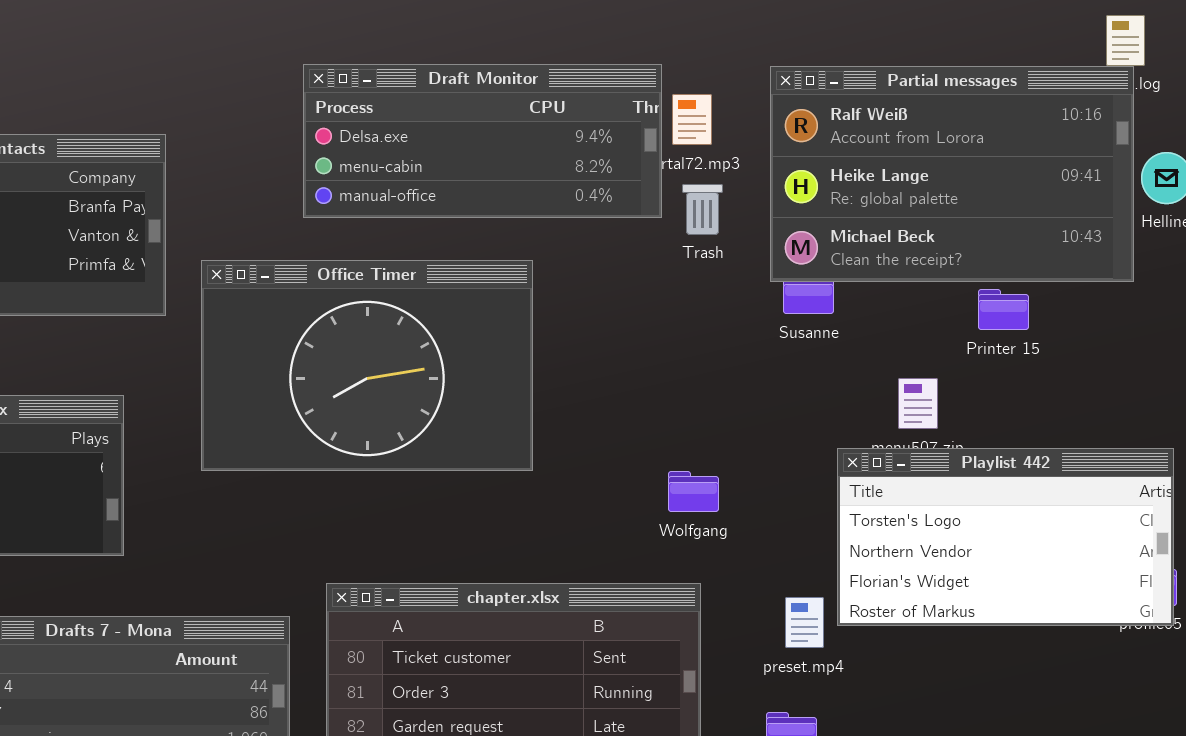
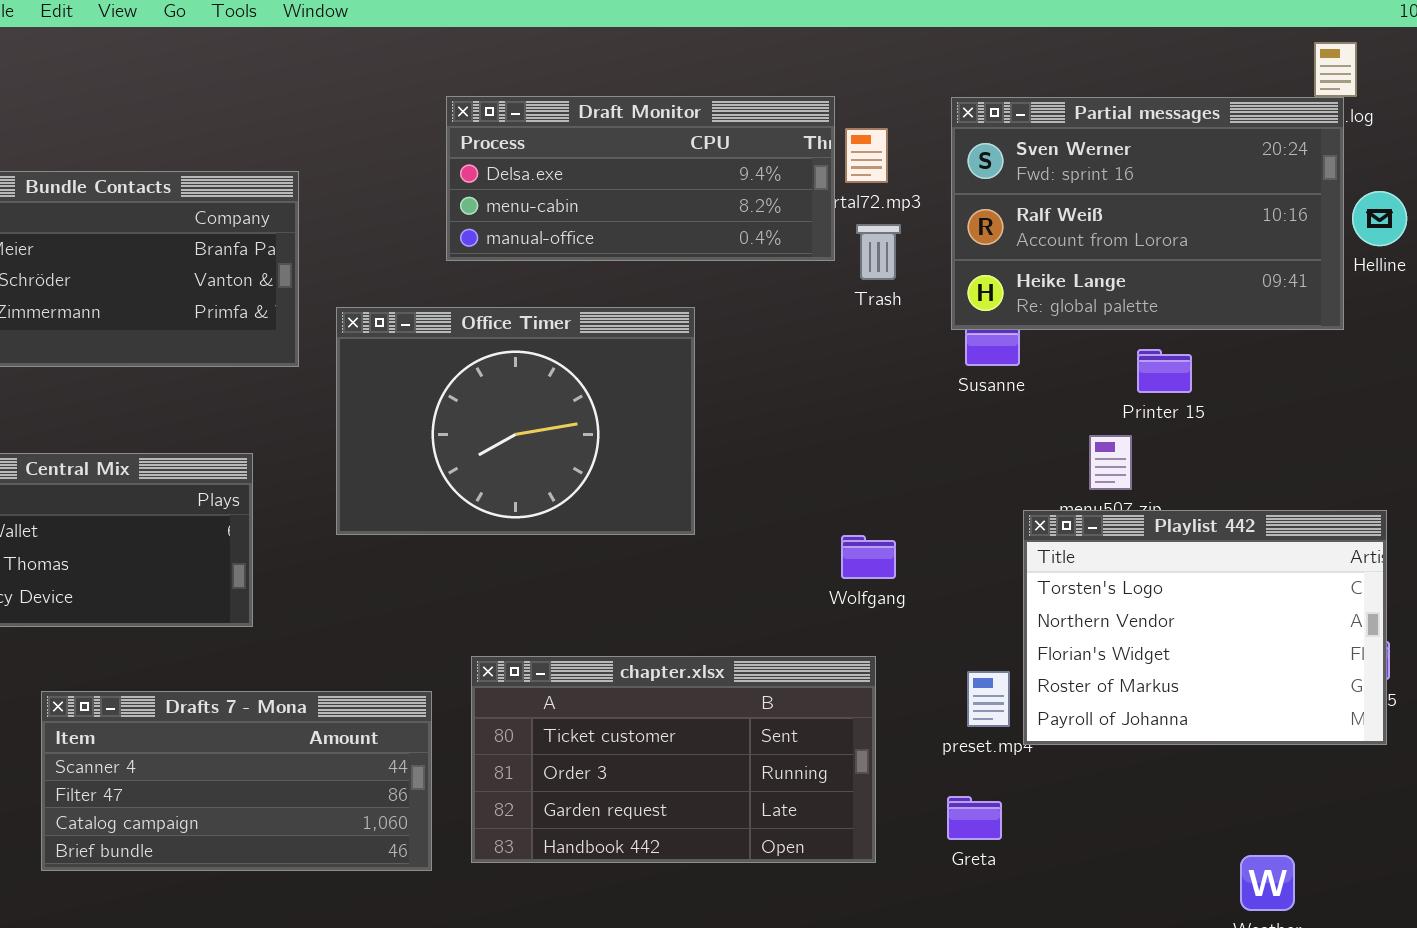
Partial messages: [770,66,1134,282] -> [951,97,1344,330], scrolled up 1 row
Printer 15: [978,289,1029,330] -> [1137,349,1192,393], moved
Playlist 442: [837,448,1174,626] -> [1023,510,1387,745], resized

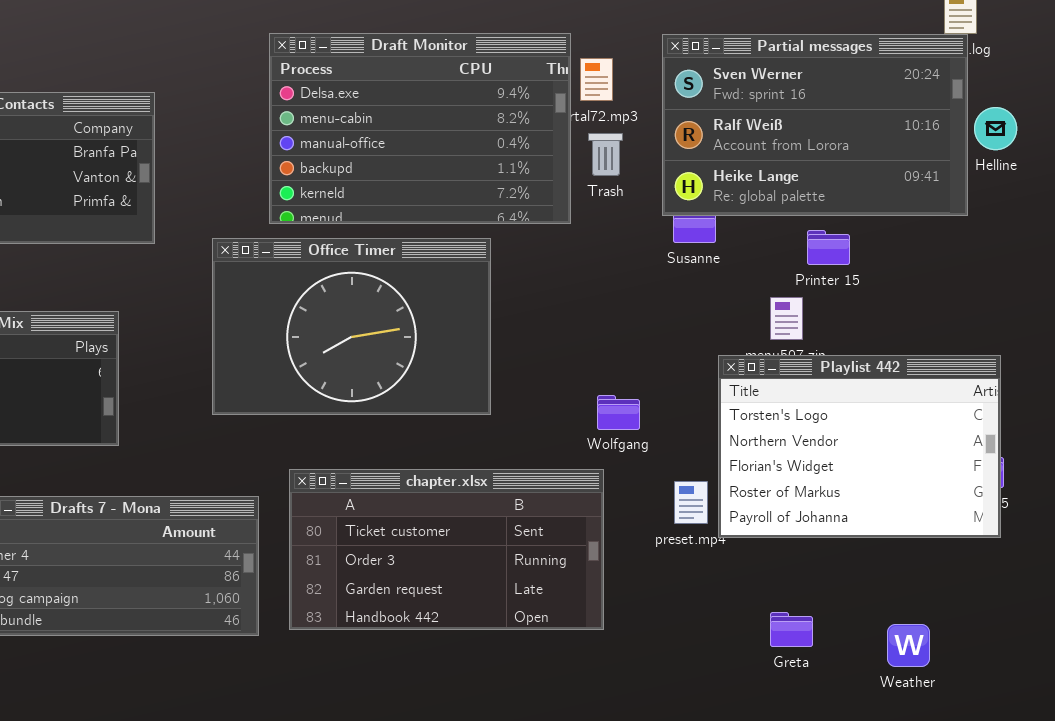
Draft Monitor: [446,96,835,261] -> [269,33,571,224], resized
Office Timer: [336,307,695,535] -> [212,238,491,415], moved
Wolfgang: [841,535,896,579] -> [597,395,640,430], moved
Greta: [947,796,1002,840] -> [770,612,813,647], moved

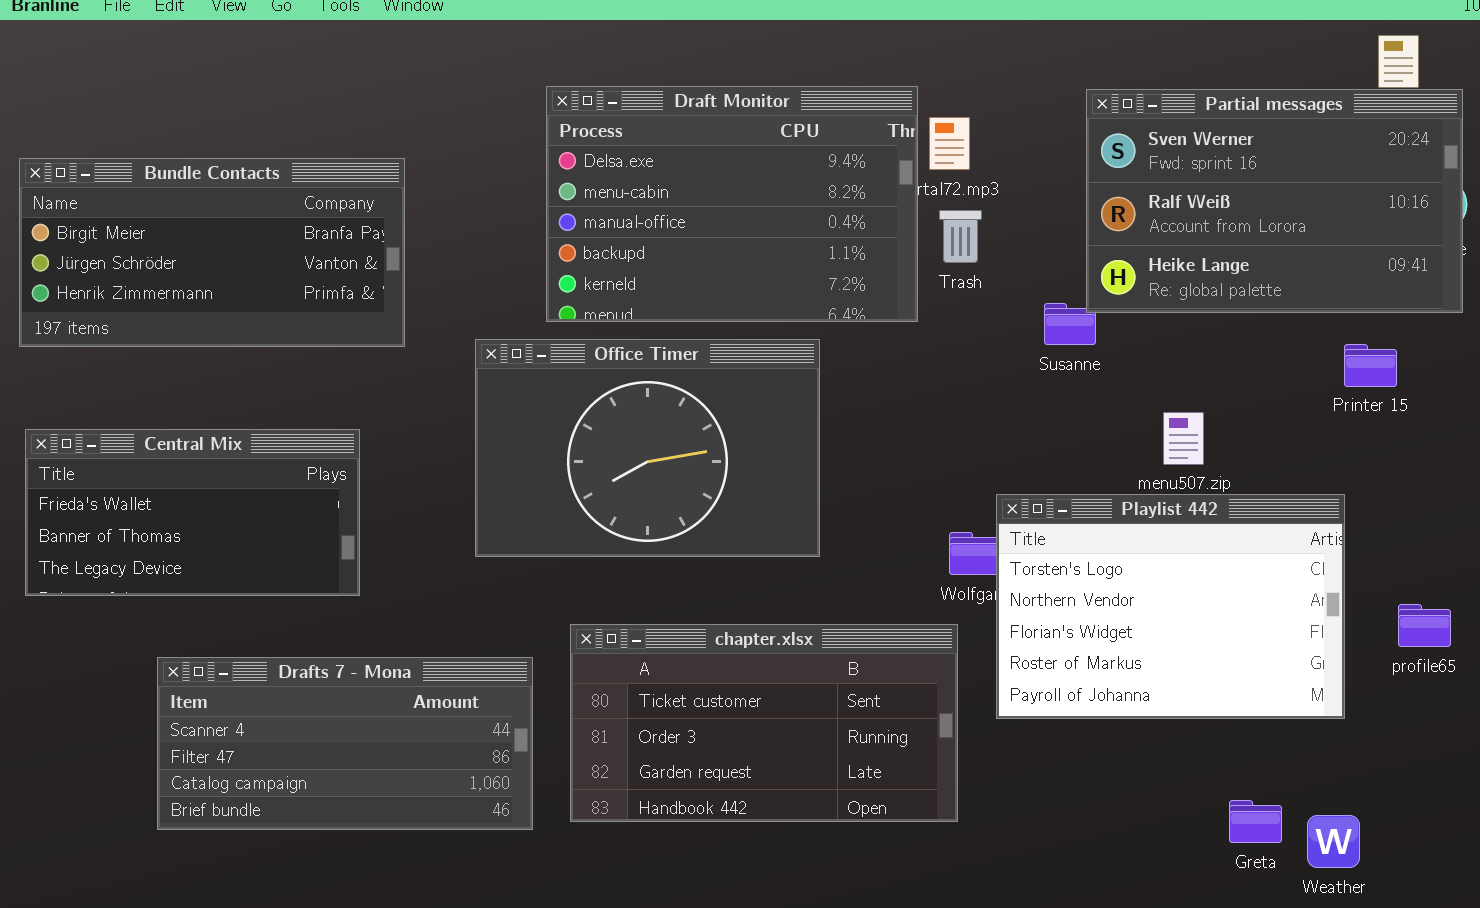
Partial messages: [662,34,968,216] -> [1086,89,1463,313], moved
Printer 15: [807,230,850,265] -> [1344,344,1397,387], moved
Playlist 442: [718,355,1001,538] -> [996,494,1345,719], moved
Greta: [770,612,813,647] -> [1229,800,1282,843], moved

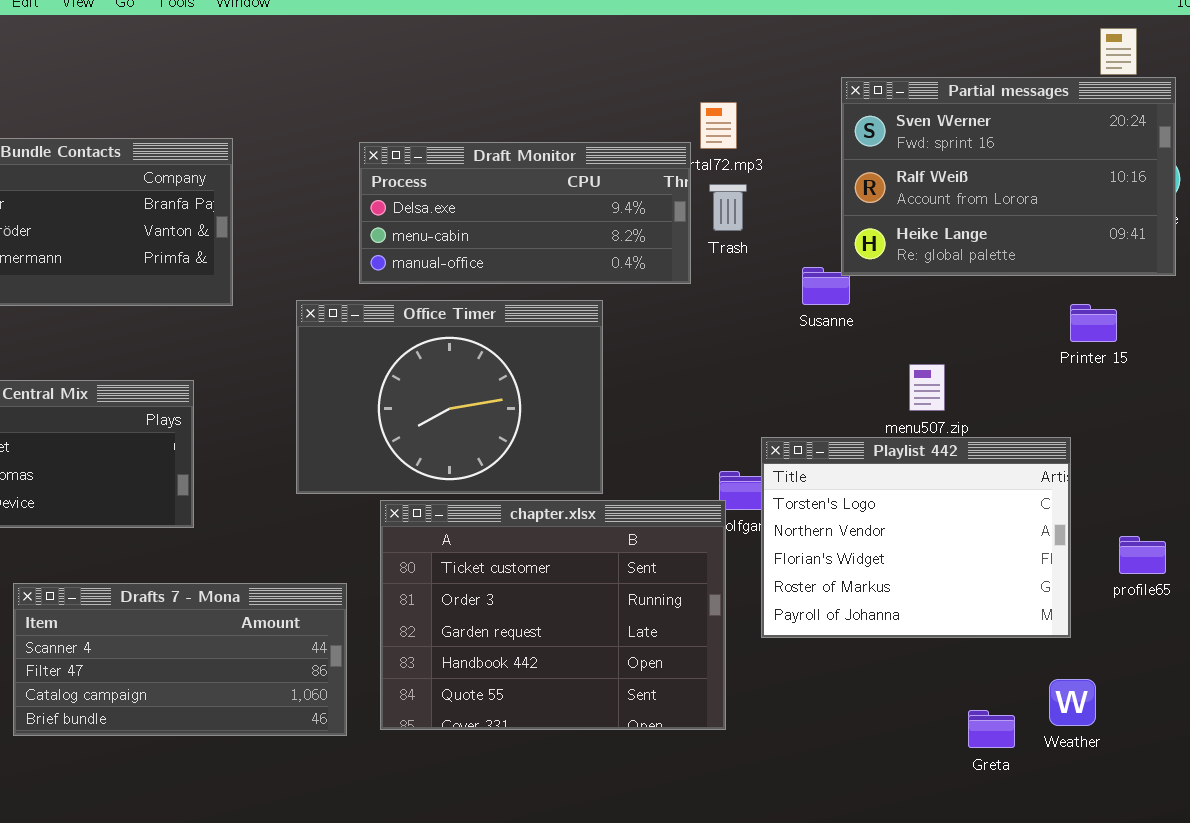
Draft Monitor: [546,86,918,322] -> [359,142,691,284], resized
chapter.xlsx: [570,624,958,822] -> [380,500,726,730], resized
Weather: [1307,815,1360,868] -> [1049,679,1096,726], moved

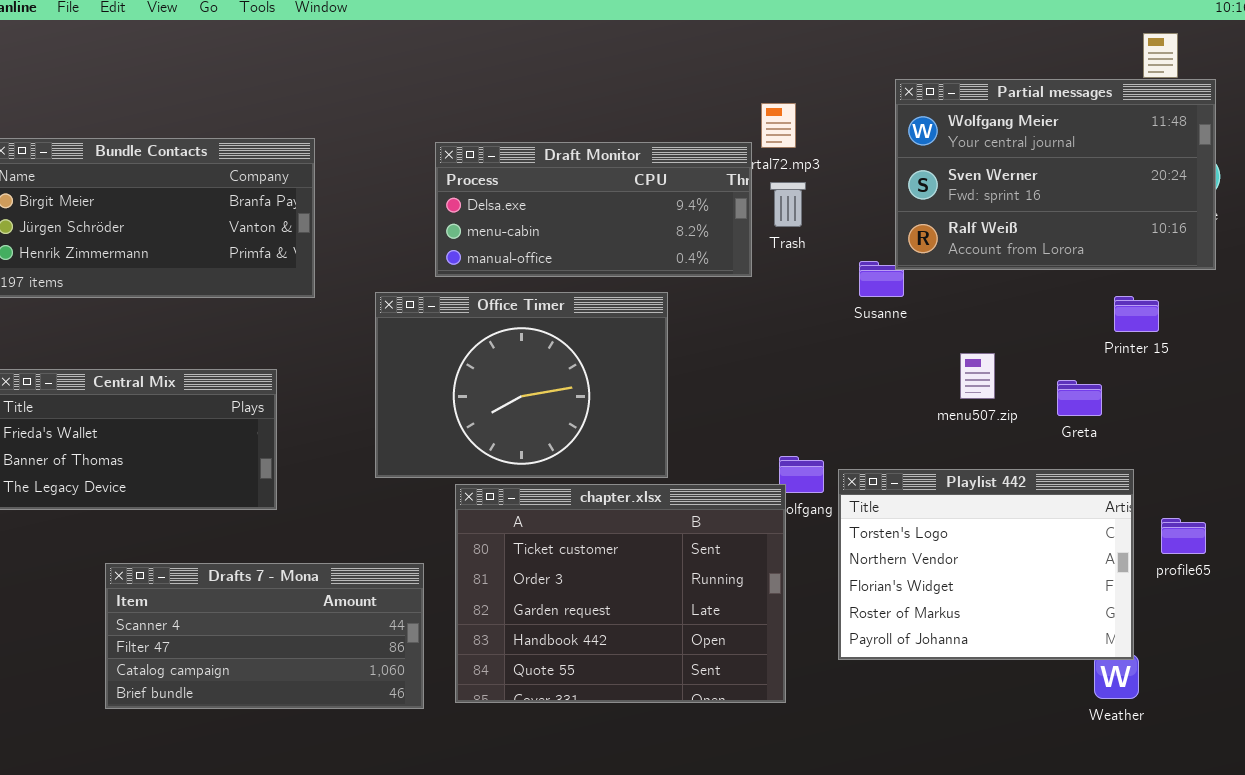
Partial messages: [841,77,1176,276] -> [895,79,1216,270], scrolled up 1 row
Playlist 442: [761,437,1071,638] -> [838,469,1134,660], moved
Greta: [968,710,1015,748] -> [1057,380,1102,416], moved

